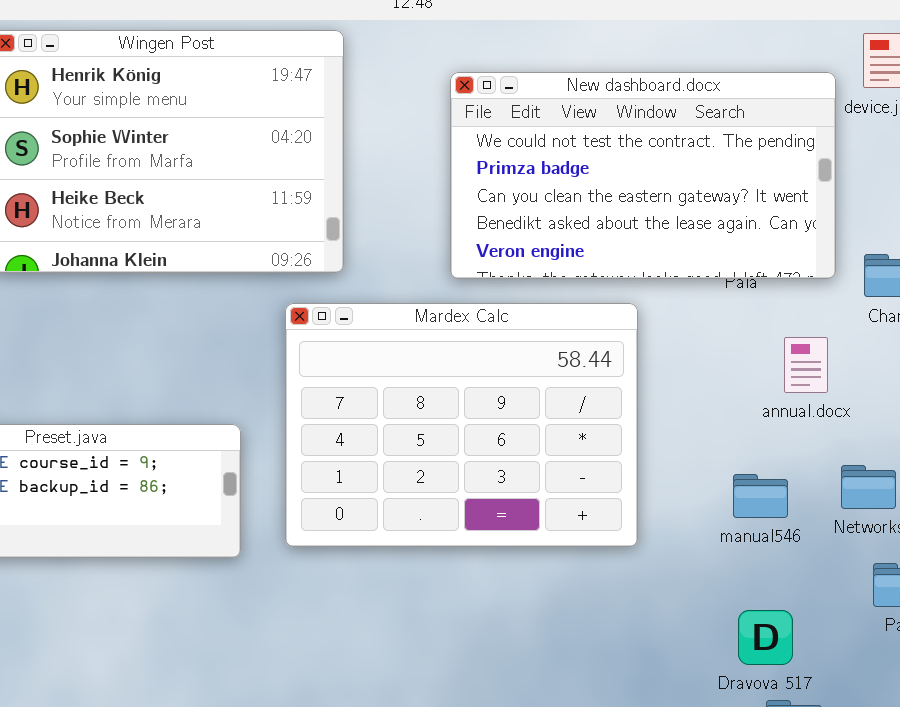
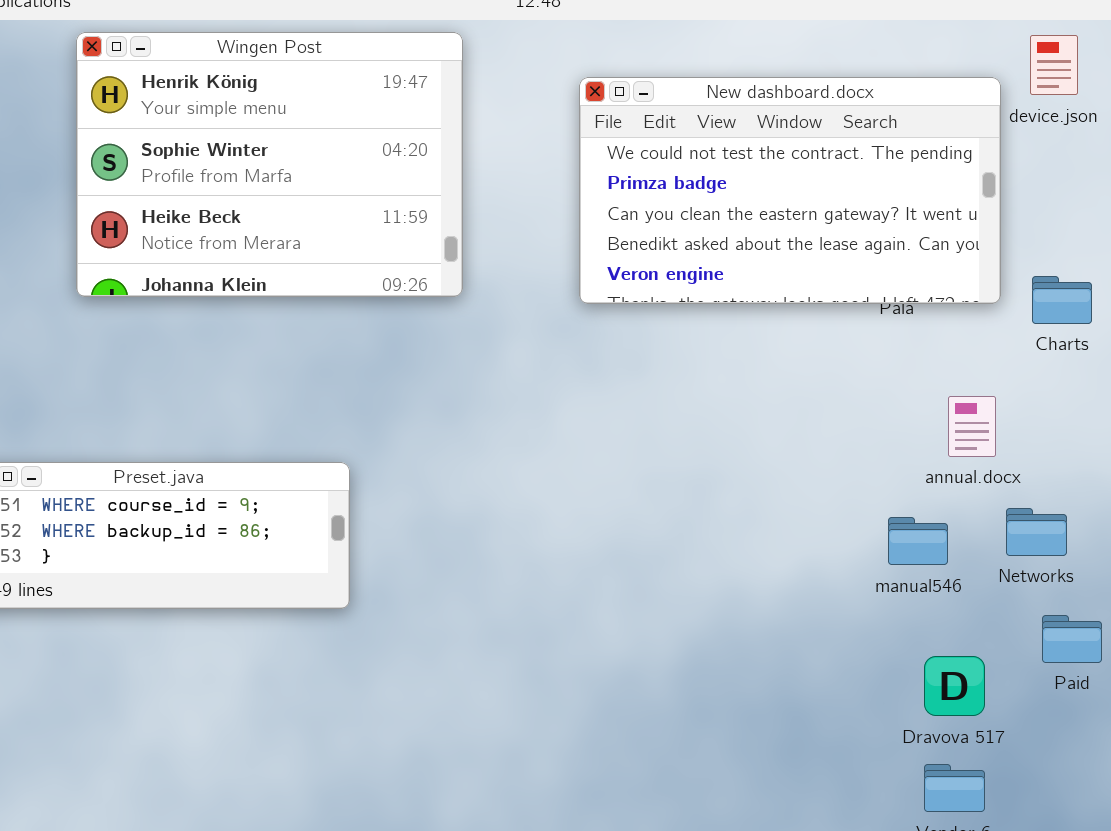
Mardex Calc: [285,303,638,547] -> none, closed
annual.docx: [784,337,828,393] -> [948,396,996,457], moved
Dravova 517: [738,610,793,665] -> [924,656,985,716], moved

